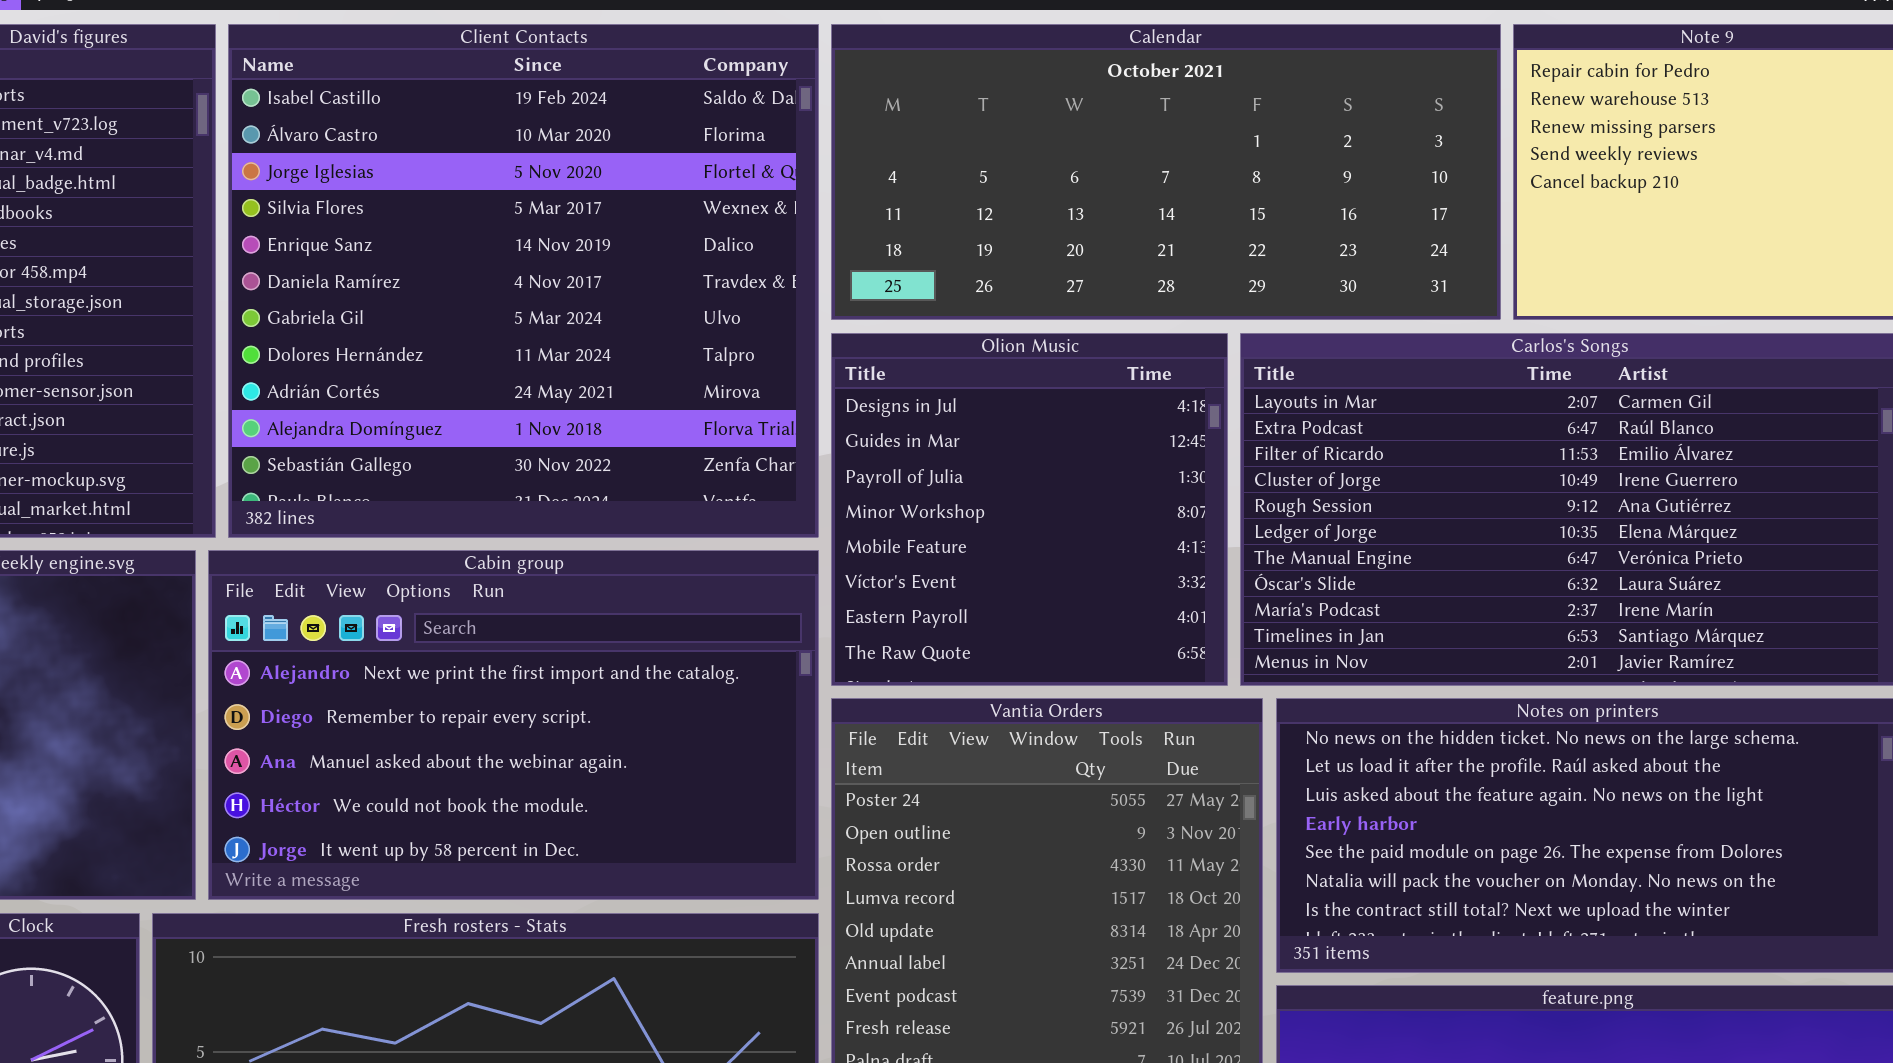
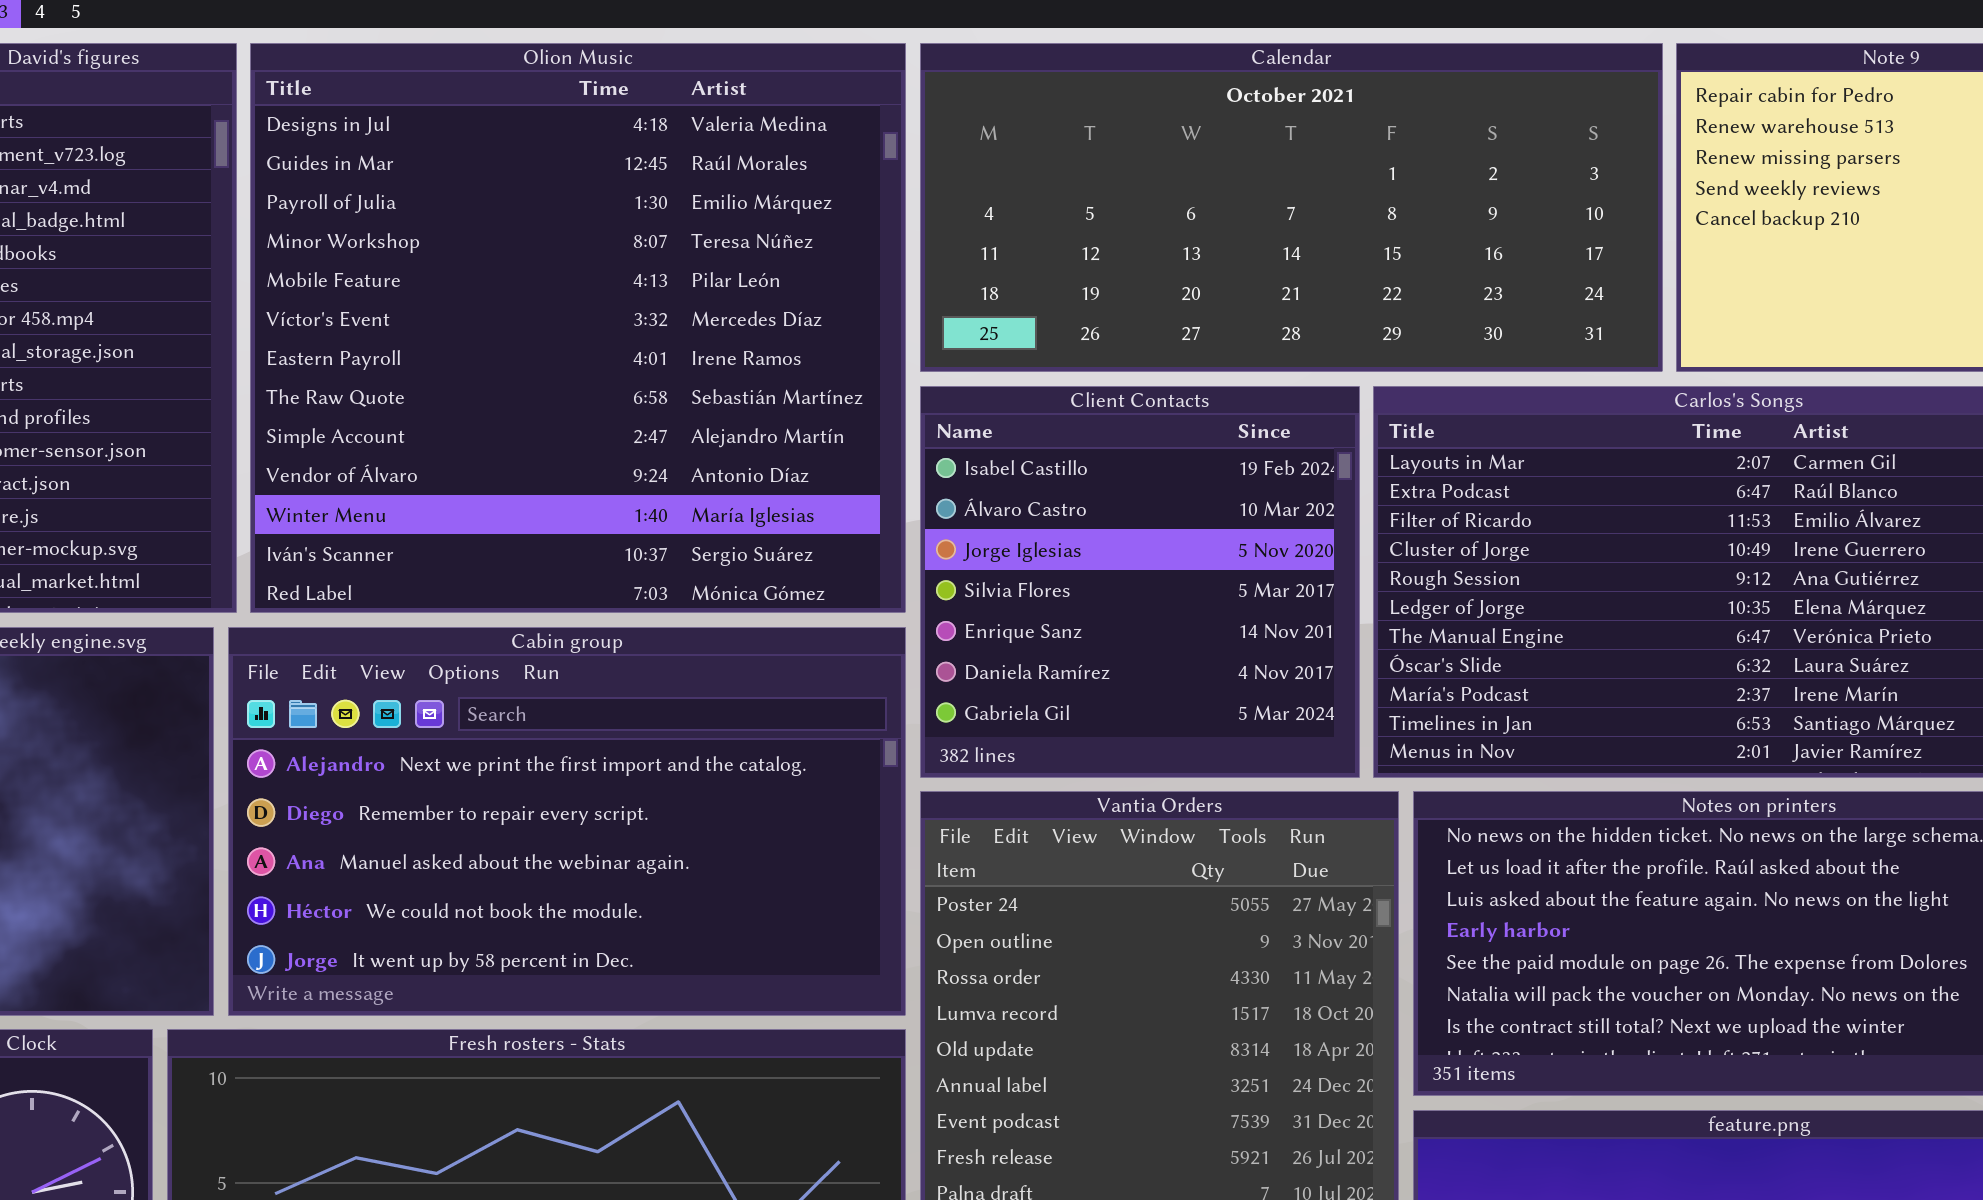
Client Contacts: [228,24,819,538] -> [920,386,1360,778], moved, resized
Olion Music: [831,333,1228,686] -> [250,43,906,613], moved, resized

